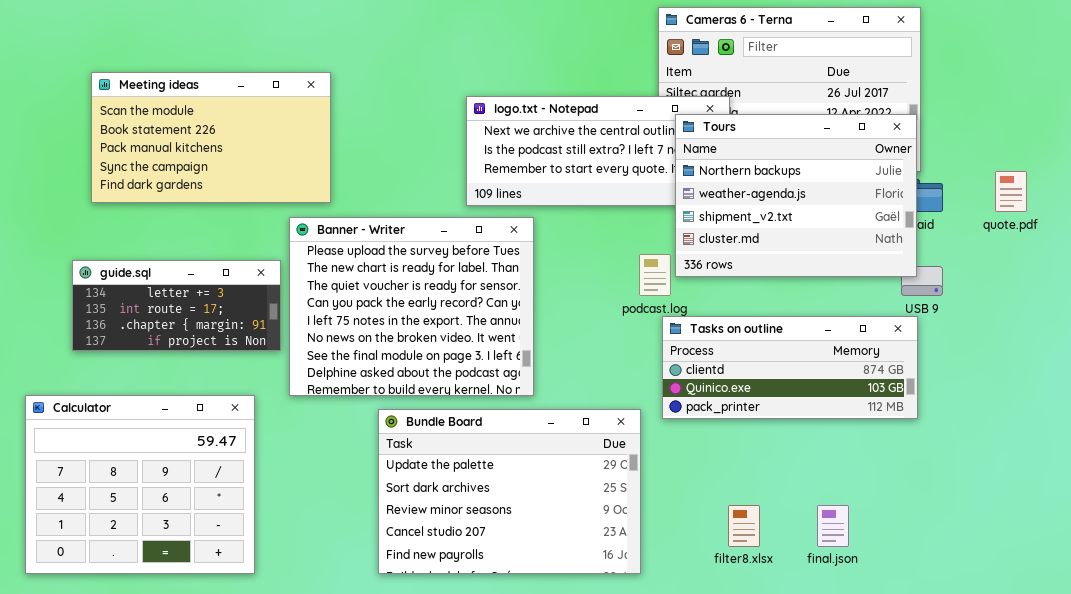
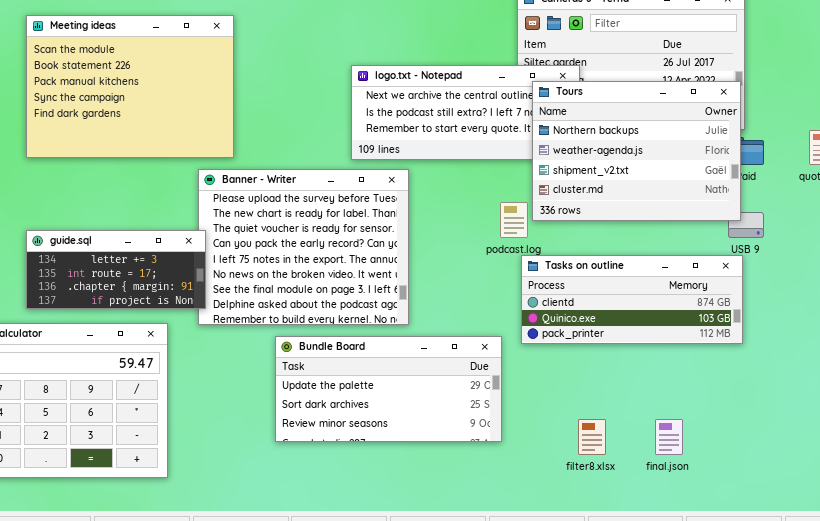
Meeting ideas: [91,72,331,203] -> [26,15,234,158], resized
guide.sql: [72,260,281,351] -> [26,230,206,309], moved
Bundle Board: [378,409,641,574] -> [275,336,502,442], resized

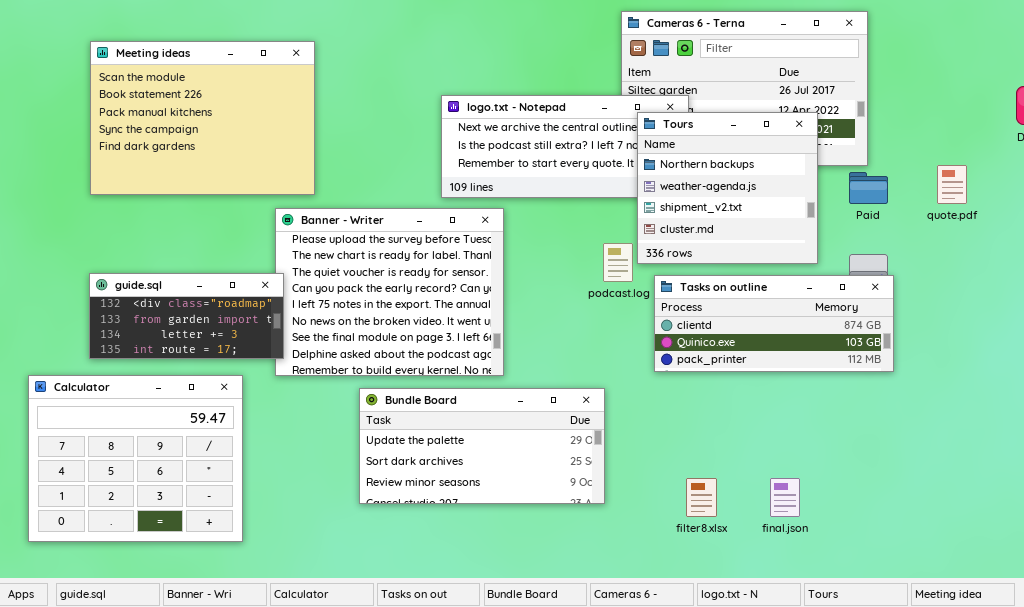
Tours: [532,81,741,221] -> [637,112,818,264], resized
guide.sql: [26,230,206,309] -> [89,273,284,359], scrolled up 2 rows
Tasks on outline: [521,255,743,344] -> [654,275,894,372], moved

